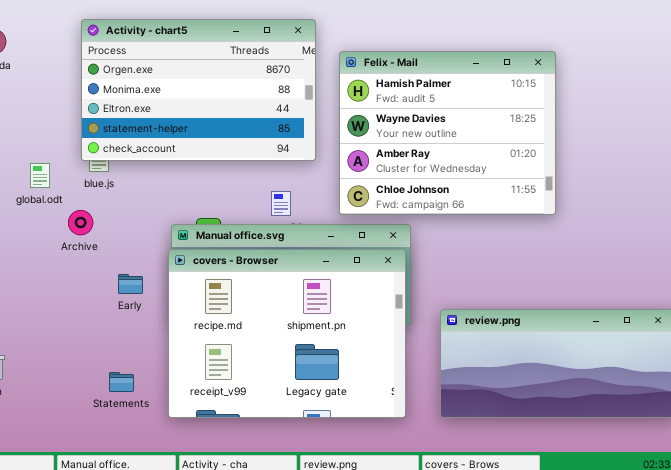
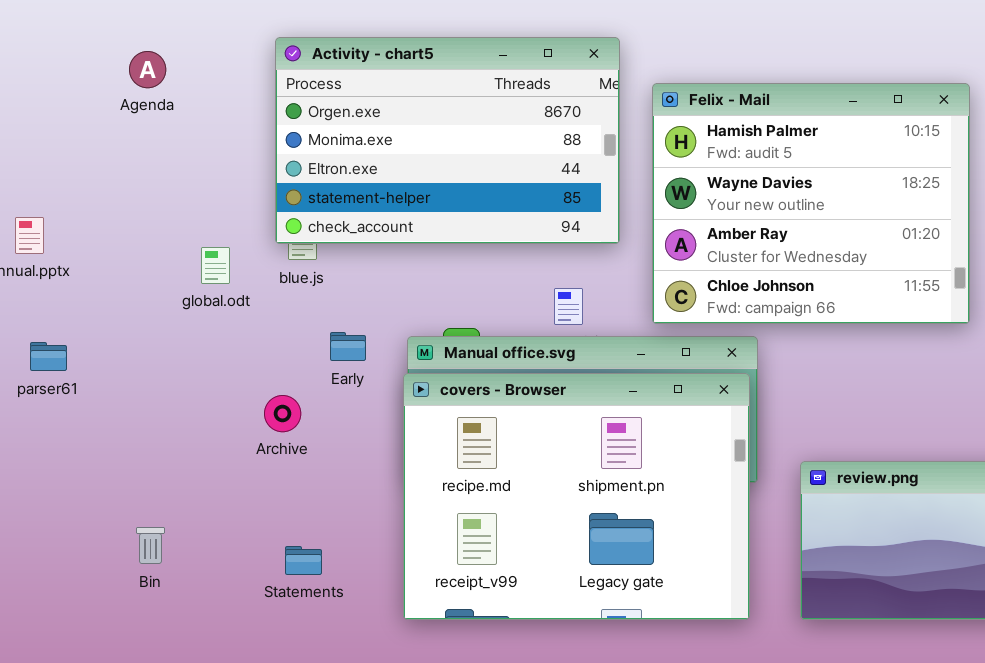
Archive: [68,210,93,235] -> [264,395,301,432], moved
Early: [118,274,143,294] -> [330,332,366,361], moved
Statements: [109,372,134,392] -> [285,546,322,575], moved

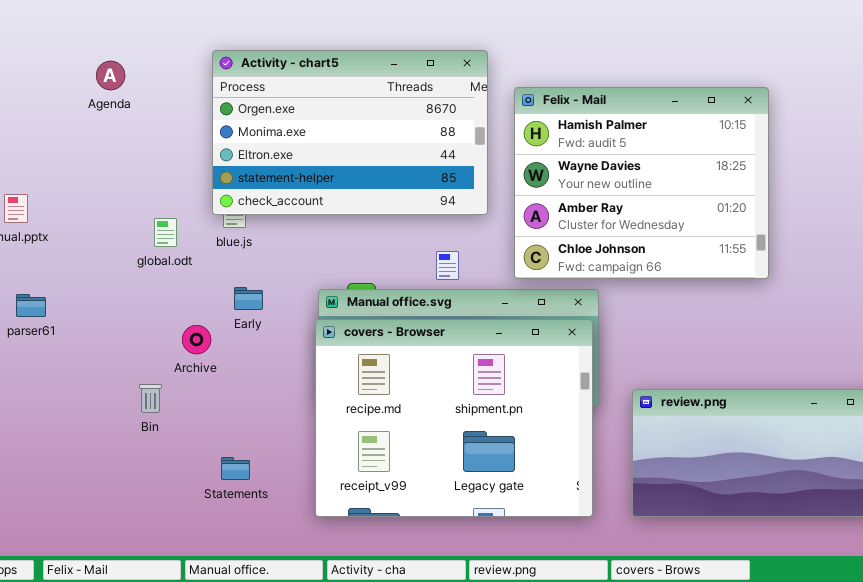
Early: [330,332,366,361] -> [234,287,263,310], moved
Archive: [264,395,301,432] -> [182,325,211,354], moved
Bin: [136,527,165,564] -> [139,384,162,413], moved

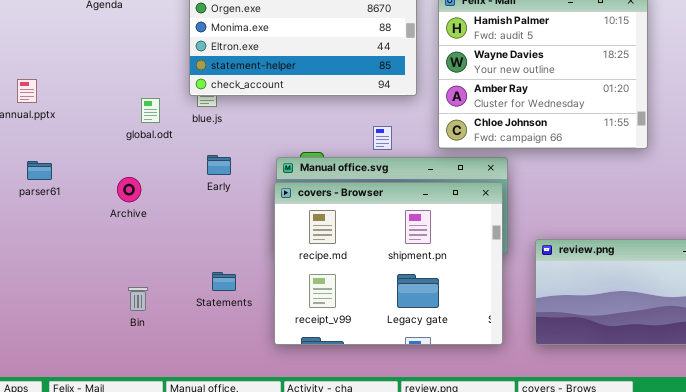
Archive: [182,325,211,354] -> [117,177,141,202], moved
Bin: [139,384,162,413] -> [128,287,148,311], moved
Statements: [221,457,250,480] -> [212,272,236,291], moved

